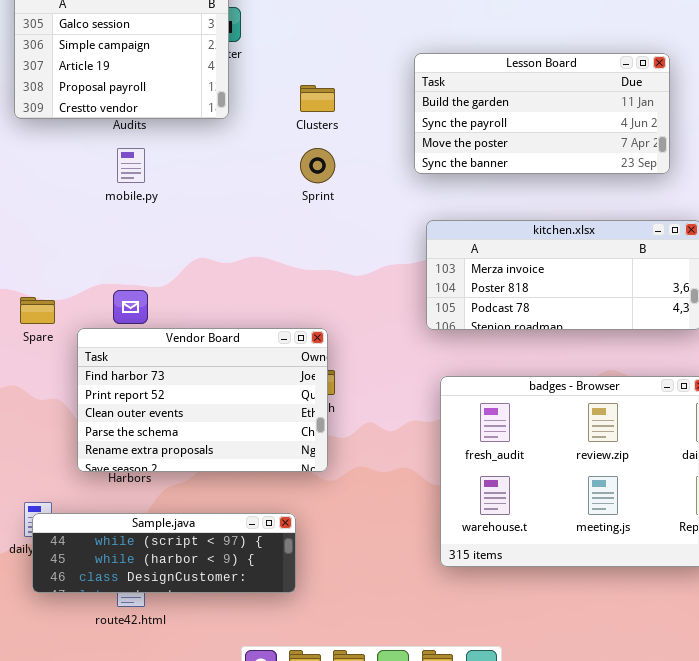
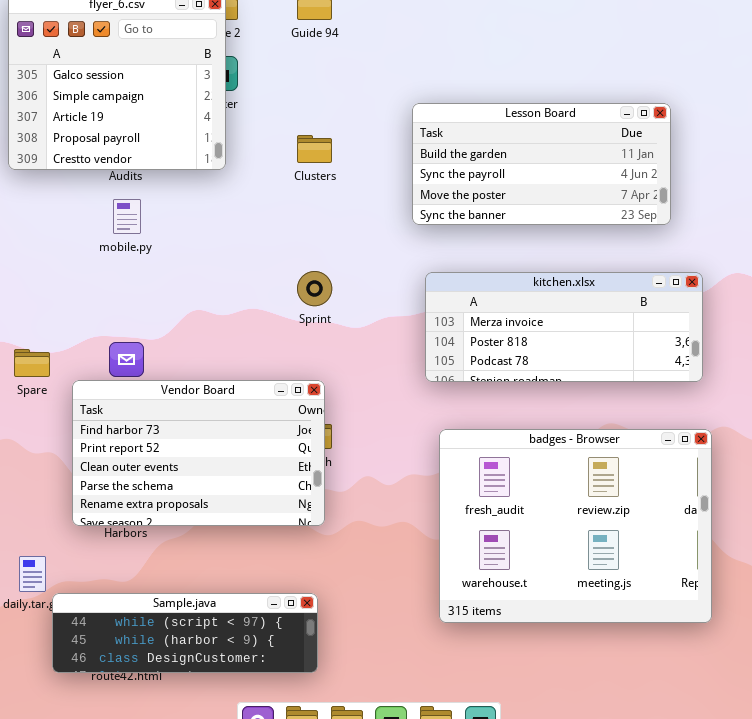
Sprint: [300,148,335,183] -> [297,271,332,306], moved
Sample.java: [32,513,296,593] -> [52,593,318,673], moved

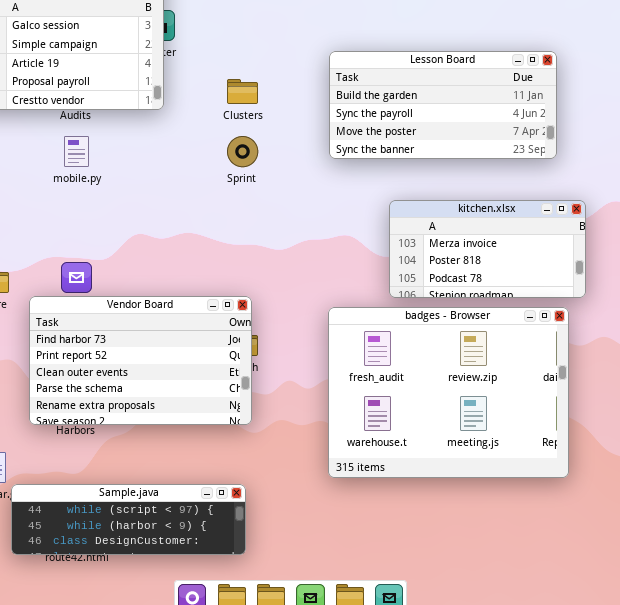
Sprint: [297,271,332,306] -> [227,136,258,167], moved
kitchen.xlsx: [425,272,703,382] -> [389,200,586,298], resized
badges - Browser: [439,429,712,623] -> [328,307,569,478], moved

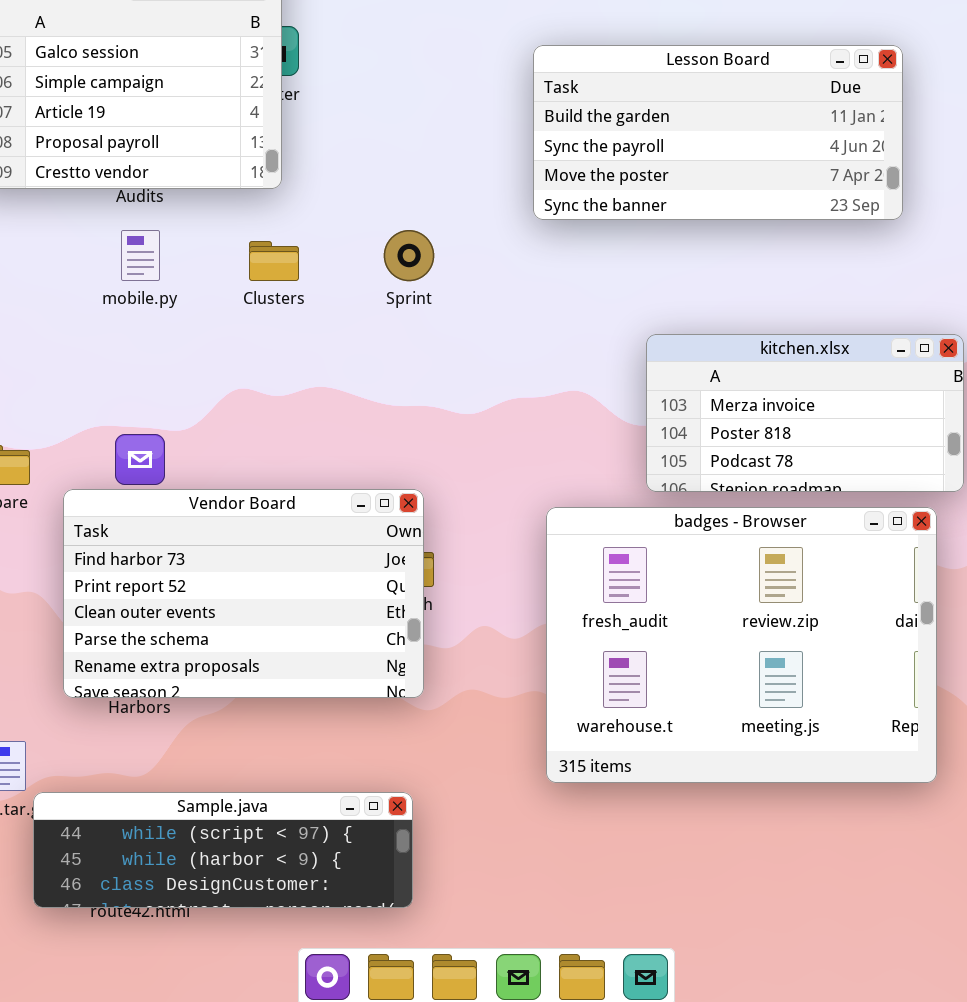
Lesson Board: [329,51,557,159] -> [533,45,903,220], moved
Clusters: [227,79,258,104] -> [249,241,299,281], moved

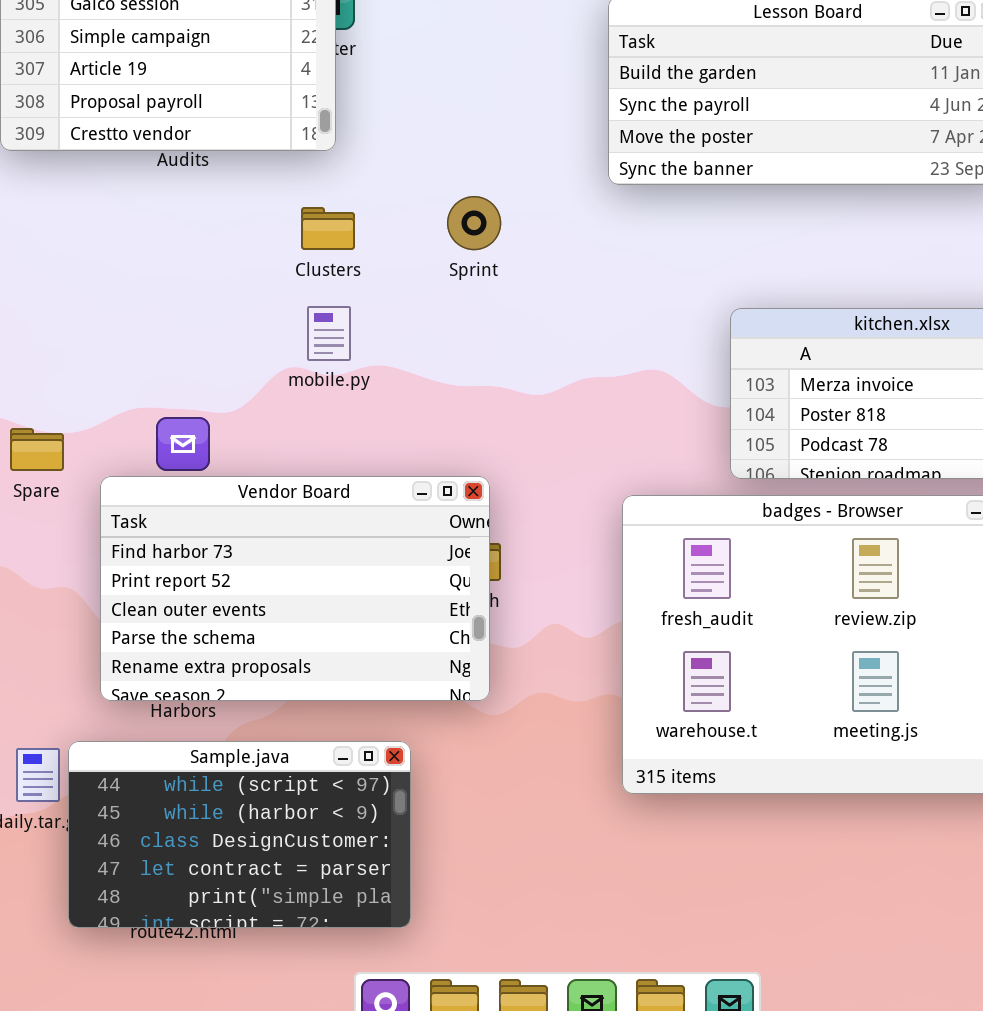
mobile.py: [121,230,160,281] -> [307,306,351,361], moved
Sample.java: [33,792,413,908] -> [68,741,411,928], resized

